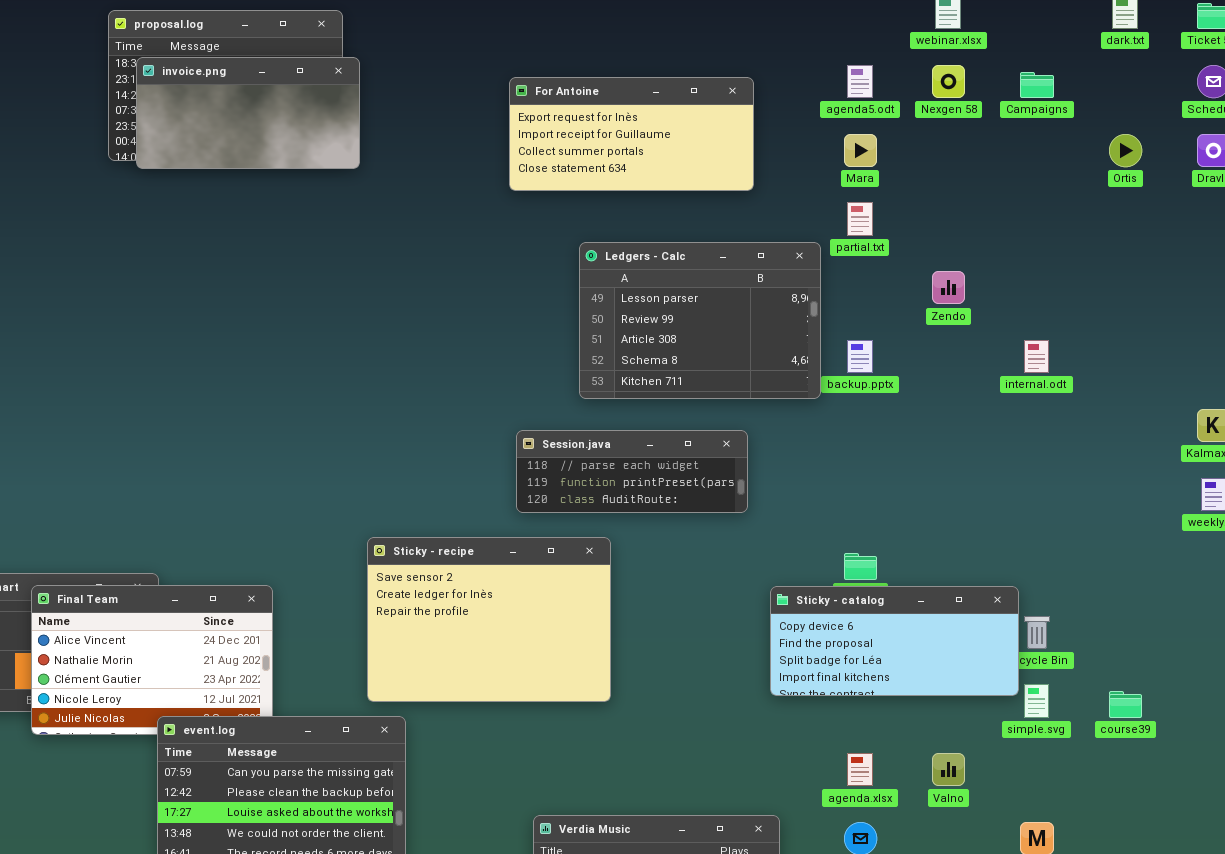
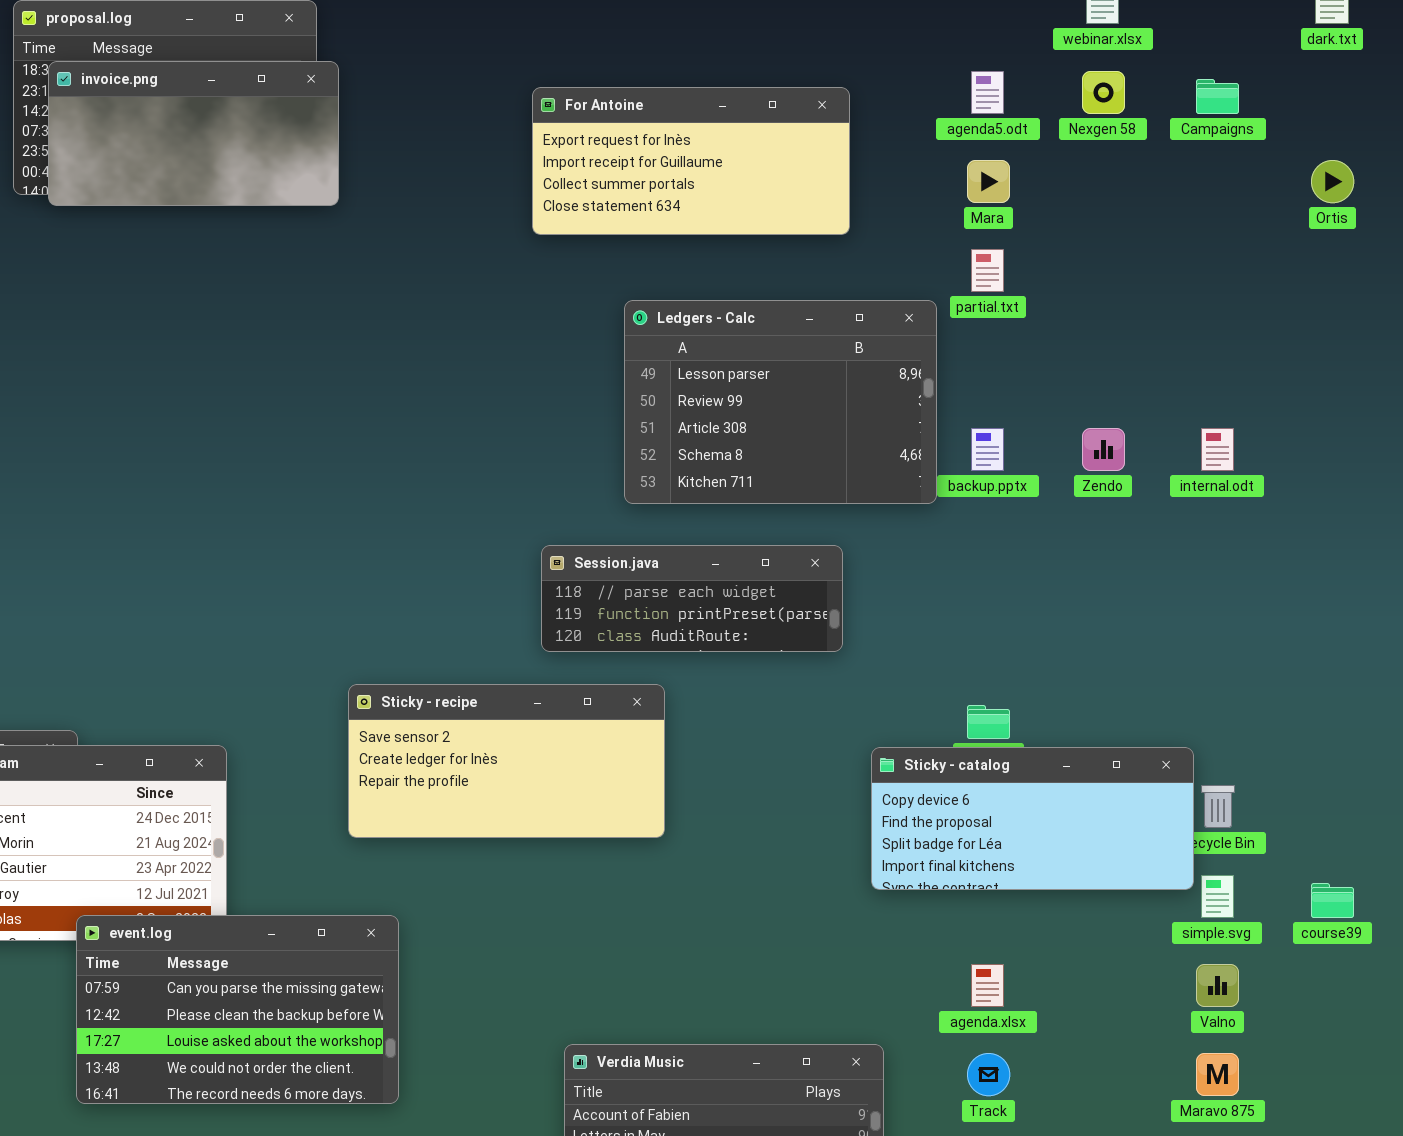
Zendo: [932,271,965,304] -> [1082,428,1125,471], moved
Sticky - recipe: [367,537,611,702] -> [348,684,665,838], resized
Valno: [932,753,965,786] -> [1196,964,1239,1007], moved

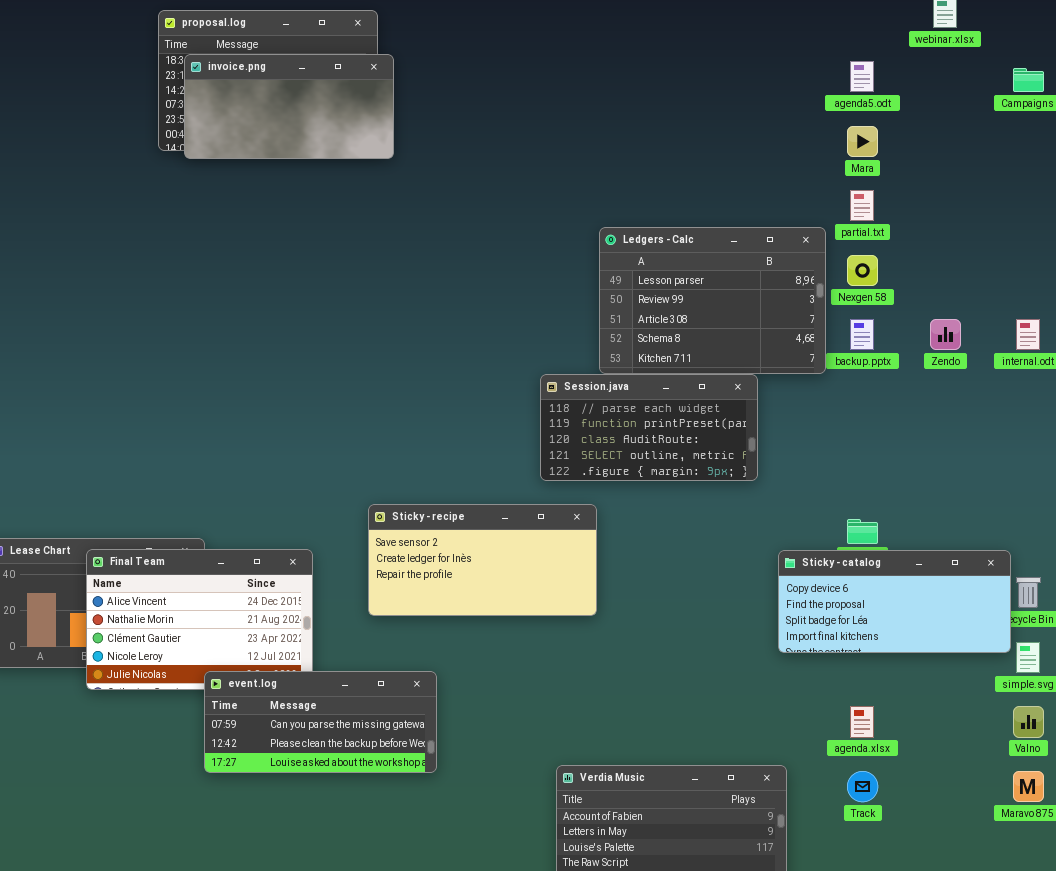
Nexgen 58: [1082,71,1125,114] -> [847,255,878,286], moved
For Antoine: [532,87,850,235] -> none, closed
Session.java: [541,545,843,652] -> [540,374,758,481], resized
Sticky - recipe: [348,684,665,838] -> [368,504,597,616], moved
event.log: [76,915,399,1104] -> [204,671,437,773], resized

